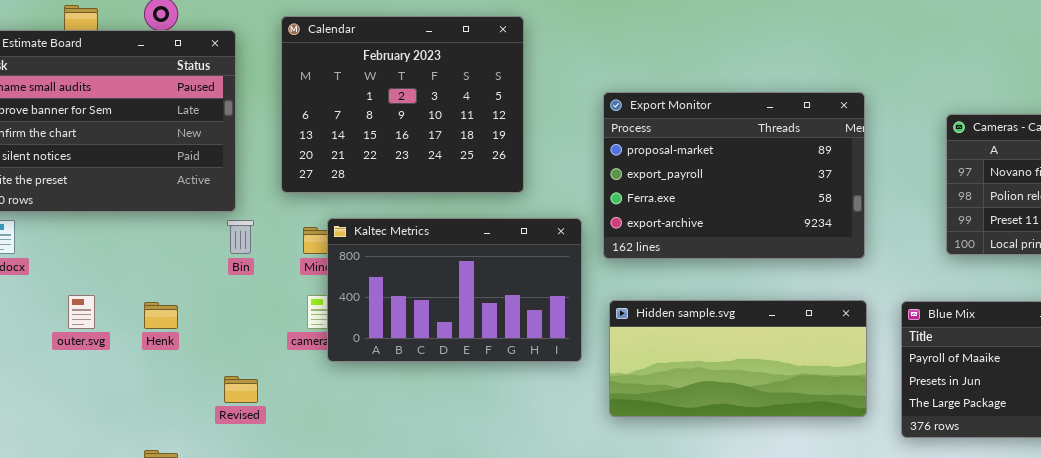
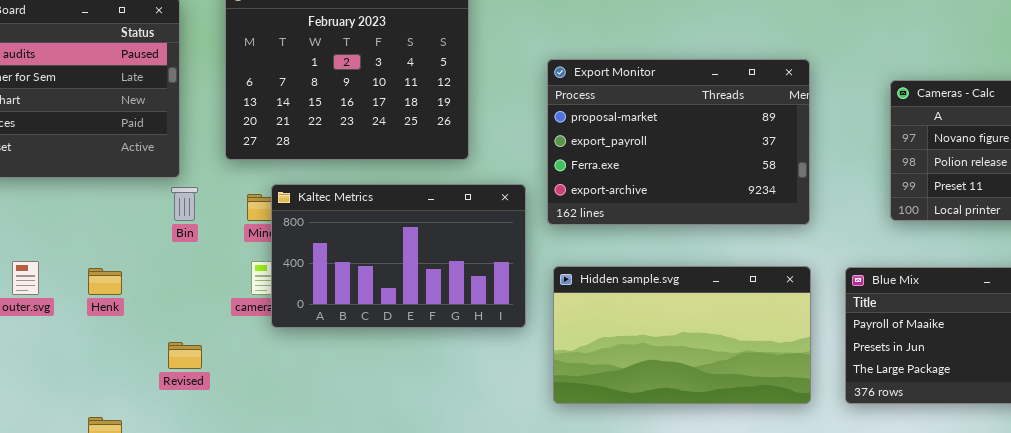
Hidden sample.svg: [609,300,867,417] -> [553,266,811,404], resized

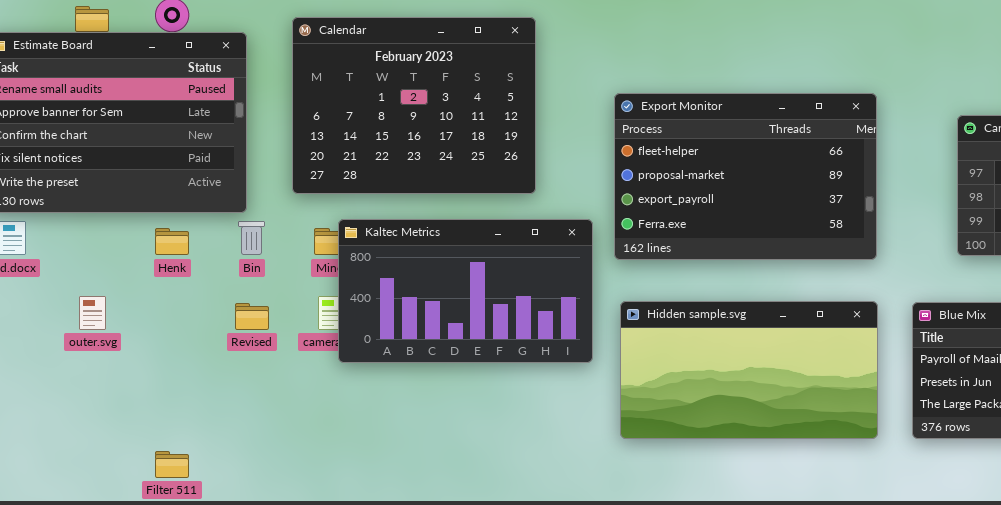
Export Monitor: [547,59,810,225] -> [614,93,877,260], scrolled up 1 row
Henk: [88,268,122,295] -> [155,228,189,255], moved
Revised: [168,342,202,369] -> [235,303,269,330], moved

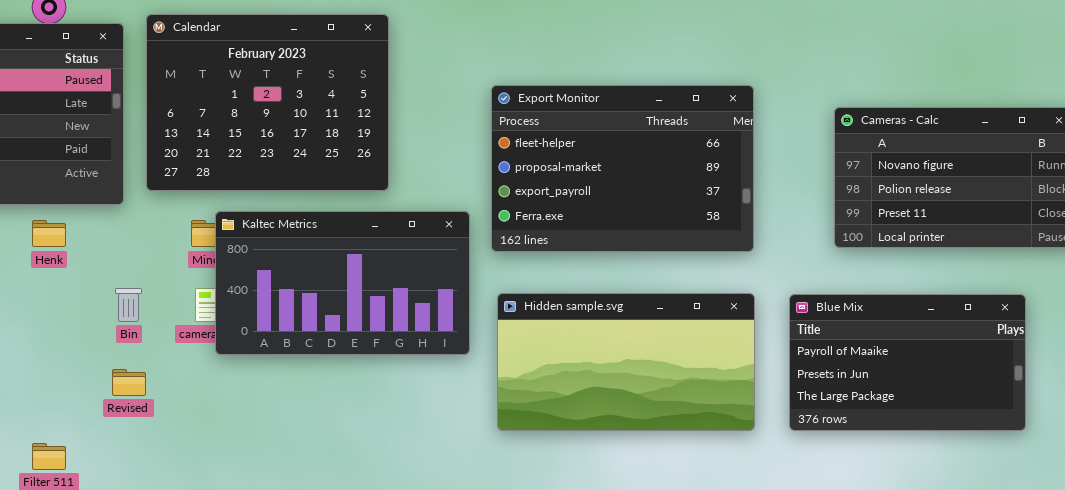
Calendar: [292,17,536,194] -> [146,14,389,191], moved
Bin: [238,221,265,255] -> [115,288,142,322], moved
Revised: [235,303,269,330] -> [112,369,146,396], moved

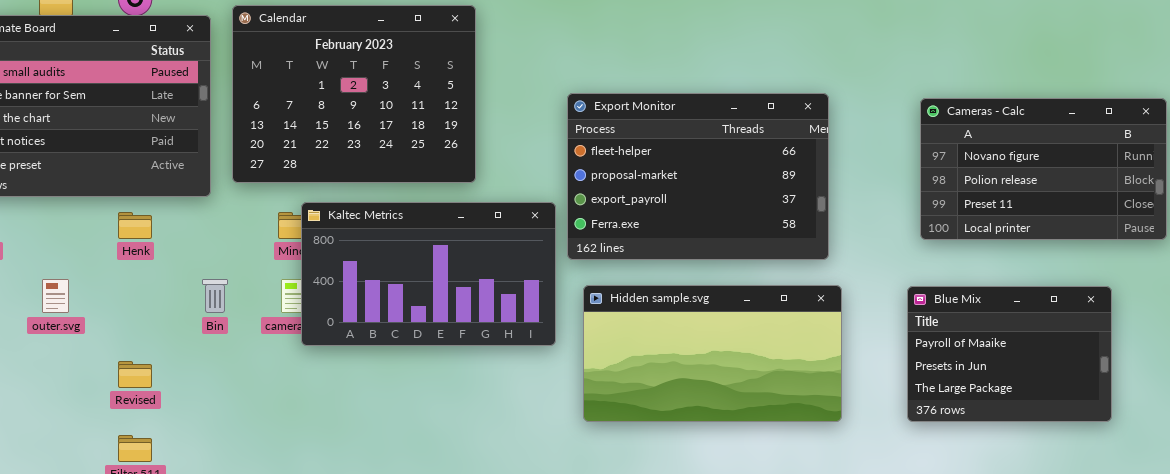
Export Monitor: [491,85,754,252] -> [567,93,829,260], moved
Blue Mix: [789,294,1026,431] -> [907,286,1112,422], resized
Revised: [112,369,146,396] -> [118,361,152,388], moved

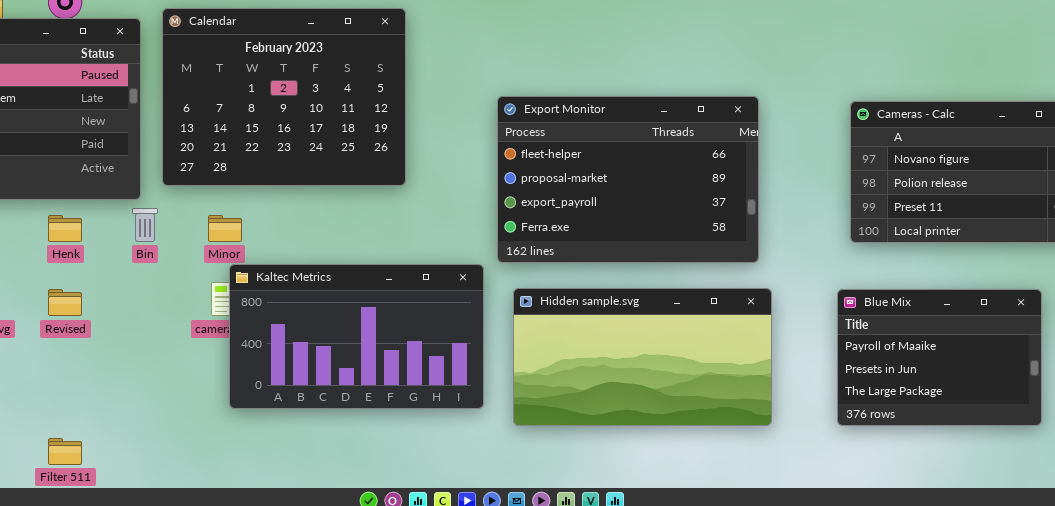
Kaltec Metrics: [301,202,556,346] -> [229,264,484,409], moved
Bin: [202,279,228,313] -> [132,208,158,242], moved
Revised: [118,361,152,388] -> [48,289,82,316], moved

